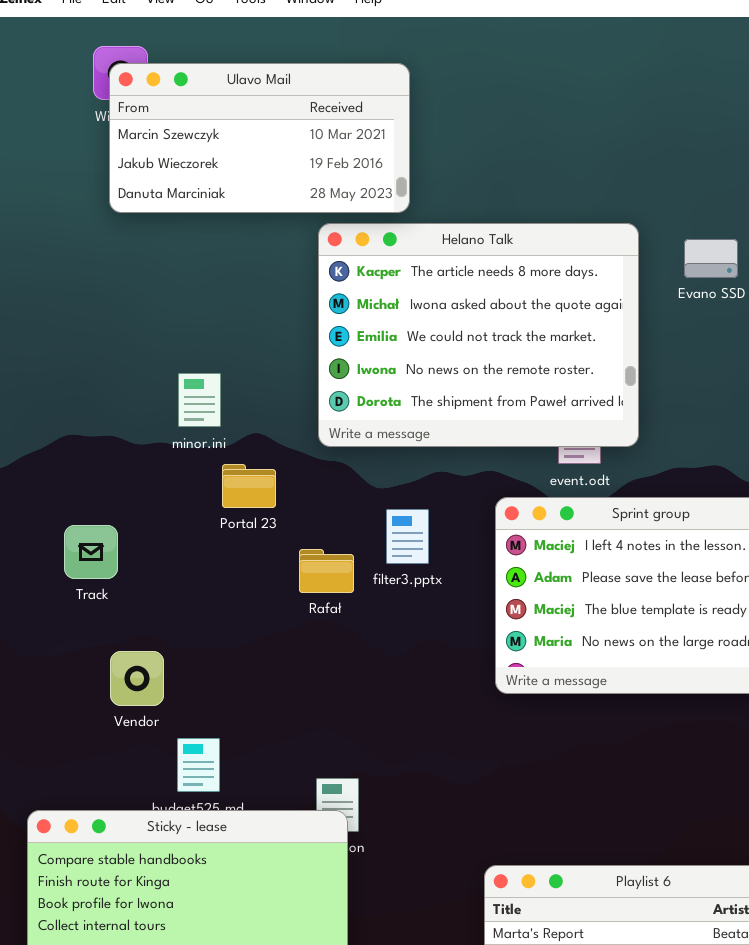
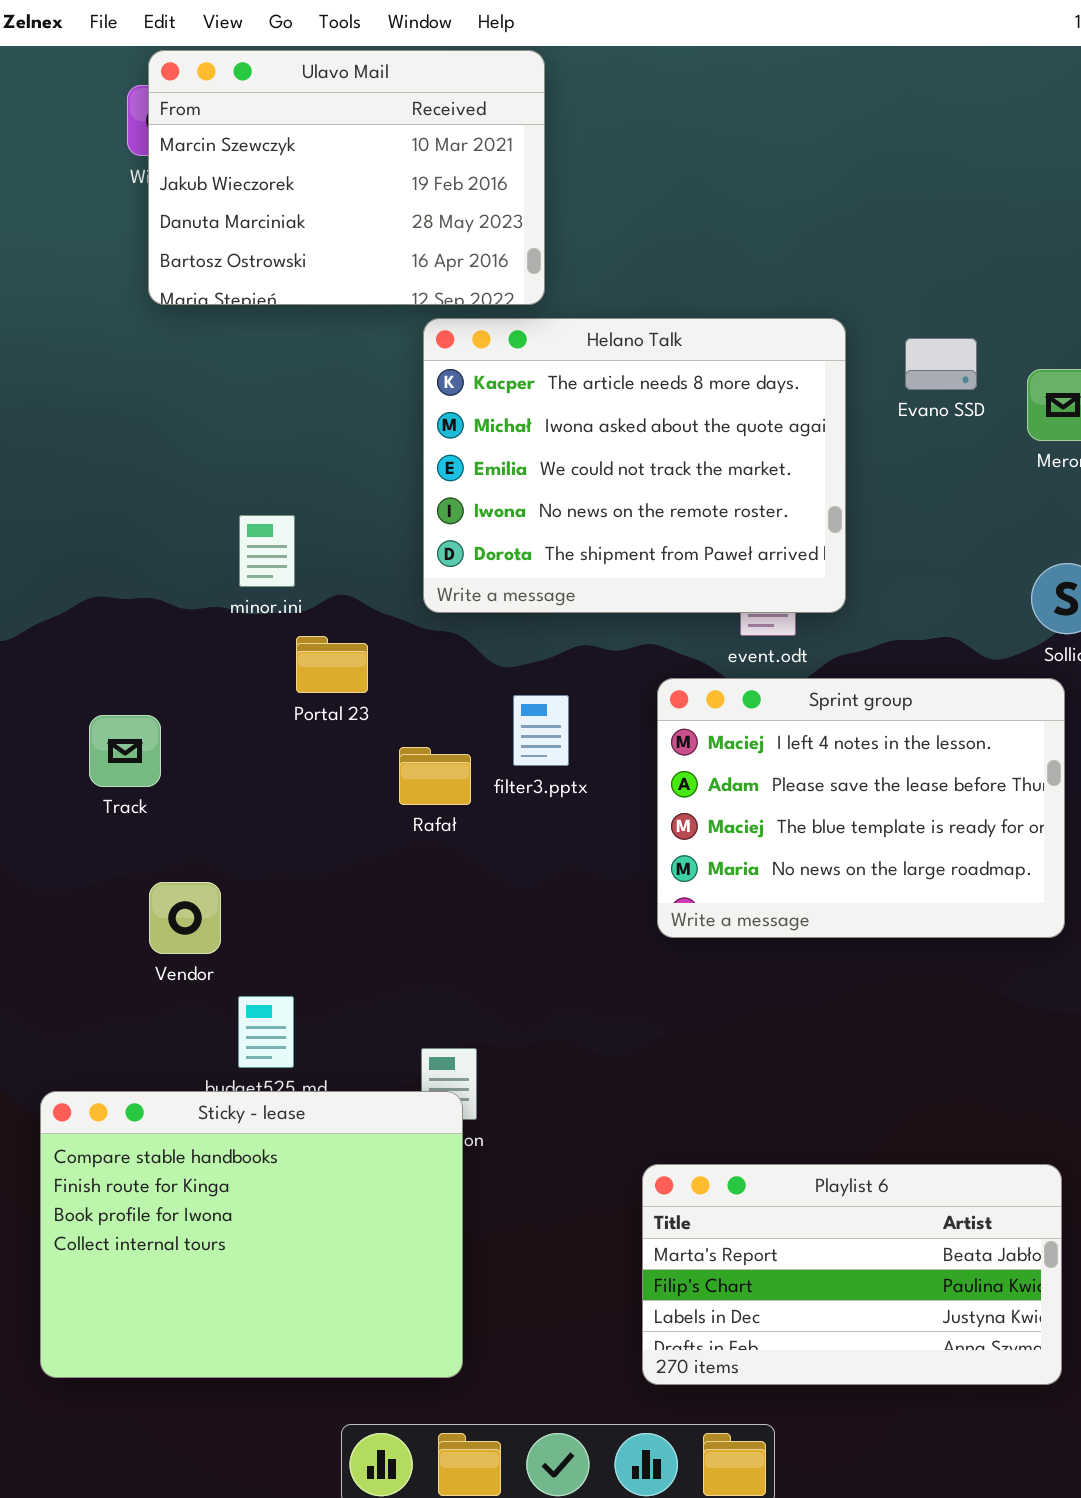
Ulavo Mail: [109,63,410,213] -> [148,50,545,305], resized

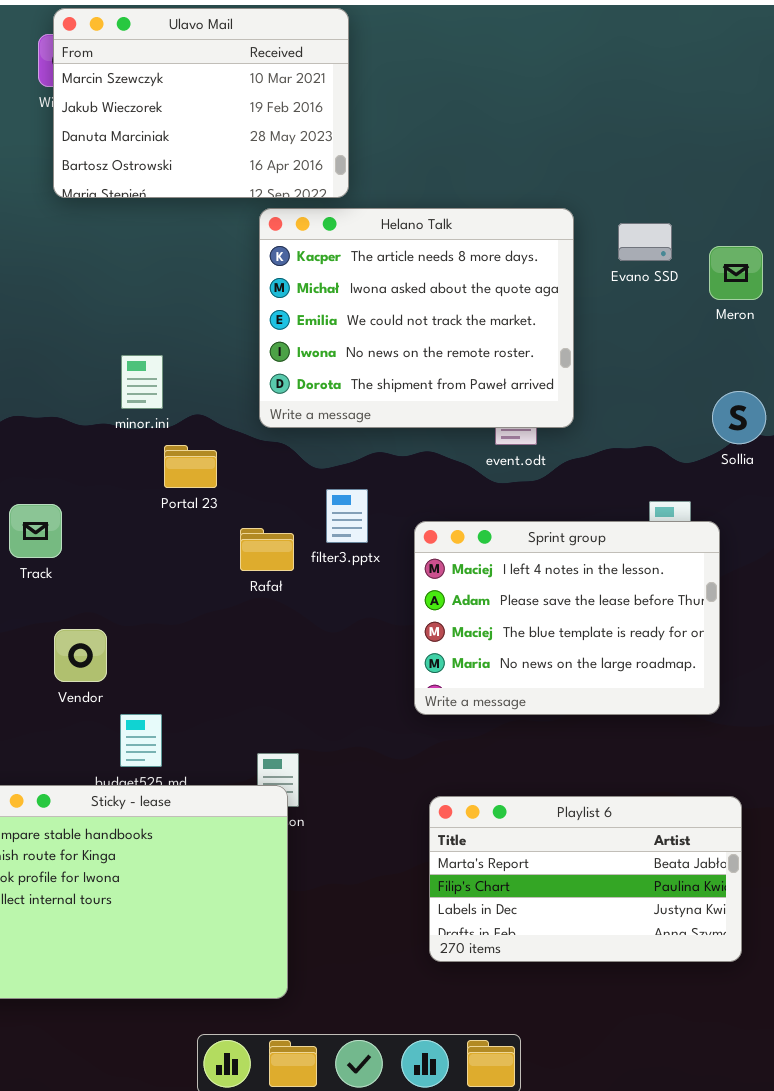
Sprint group: [657,678,1065,938] -> [414,521,720,715], moved
Playlist 6: [642,1164,1062,1385] -> [429,796,742,962], moved

